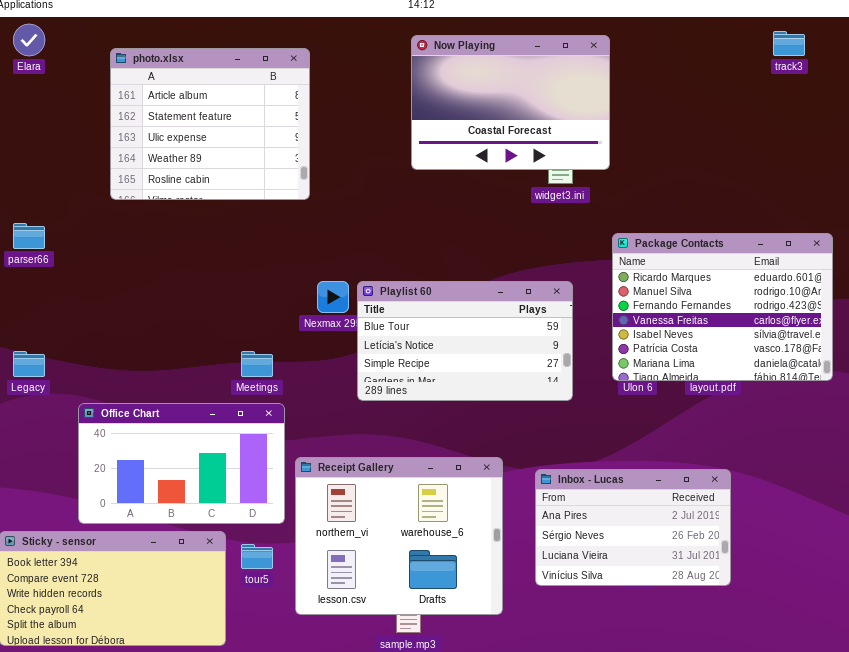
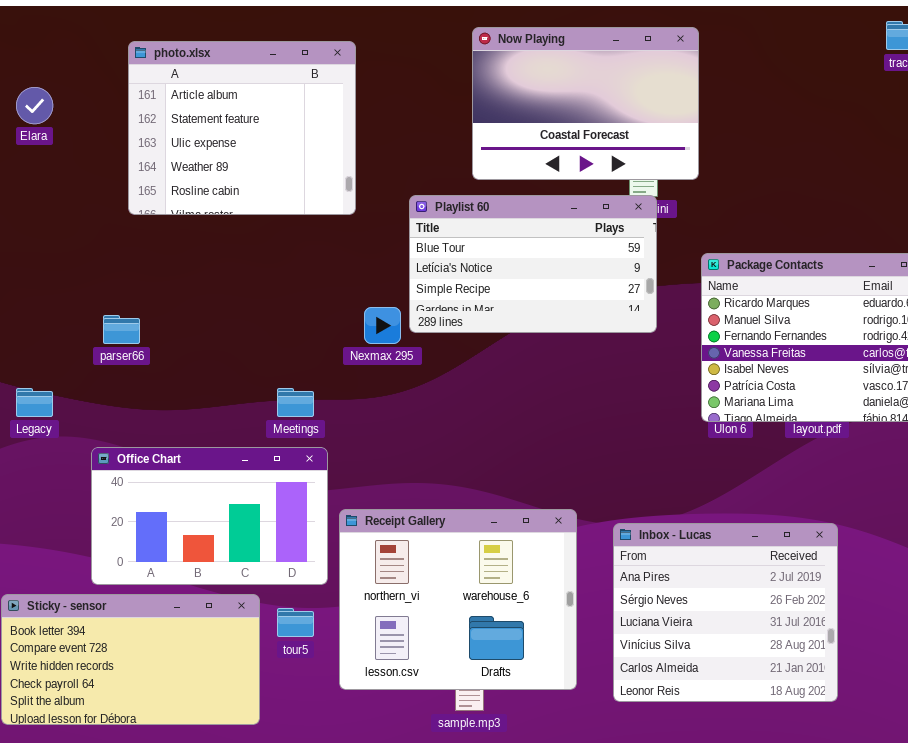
Elara: [13,24,45,56] -> [16,87,53,124], moved
parser66: [13,223,45,249] -> [103,315,140,344], moved
Playlist 60: [357,281,573,401] -> [409,195,657,333], moved
Inbox - Lucas: [535,469,731,586] -> [613,523,838,702], resized

